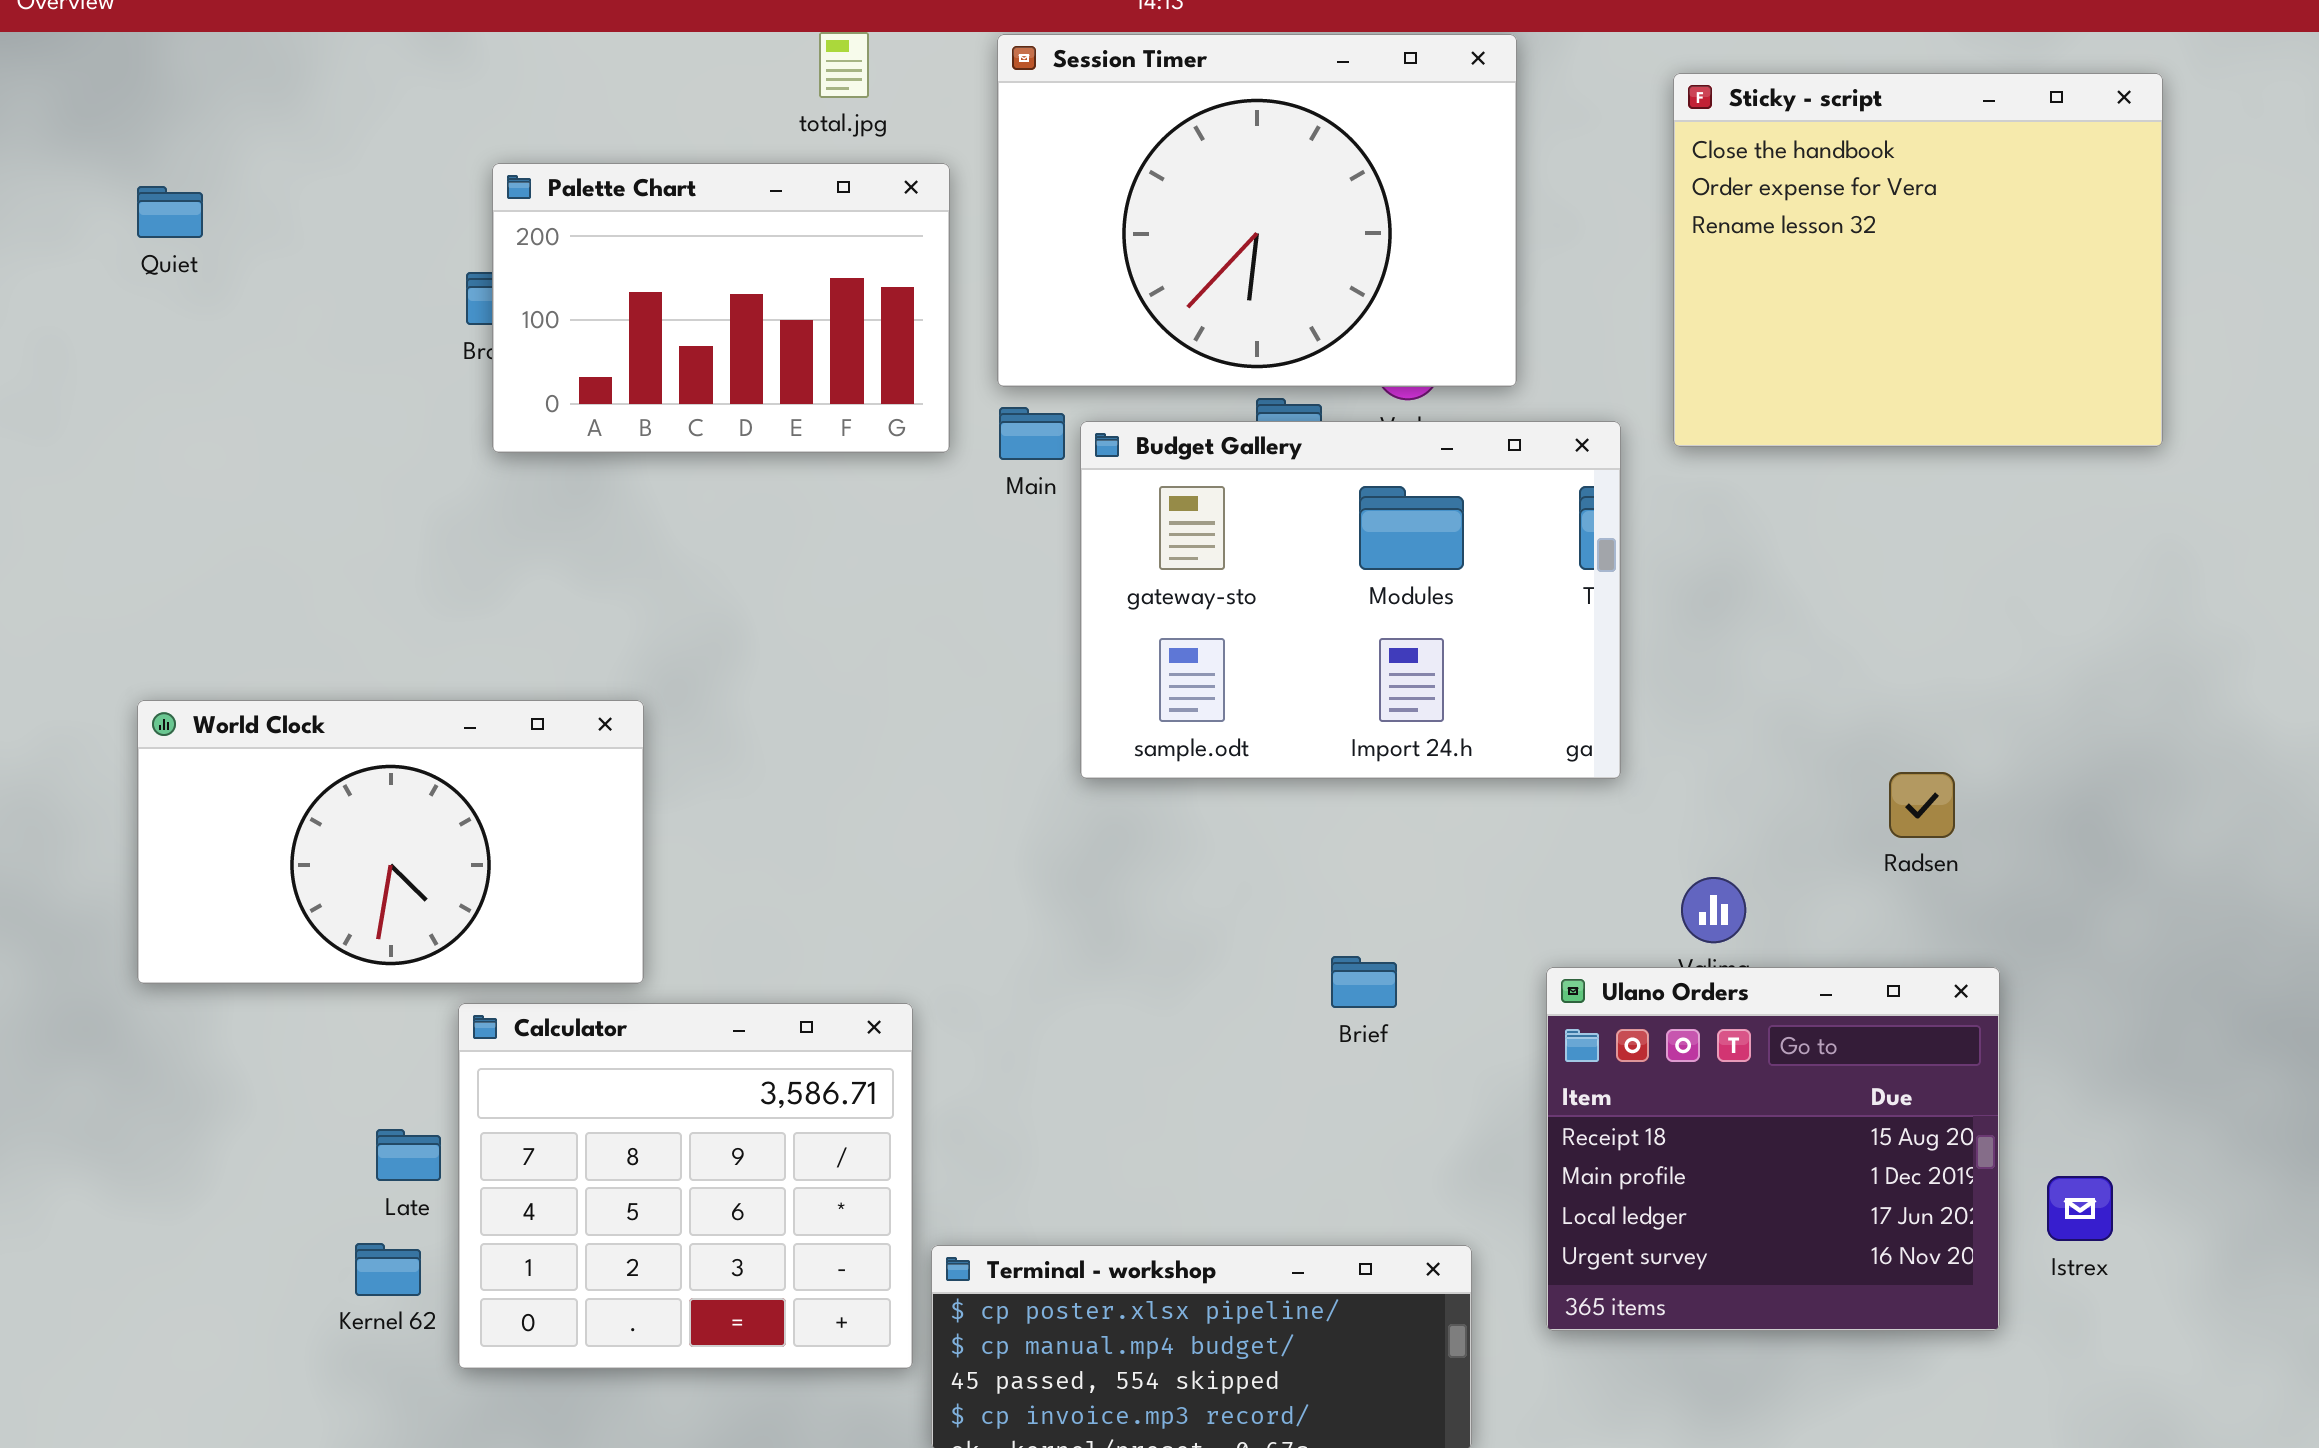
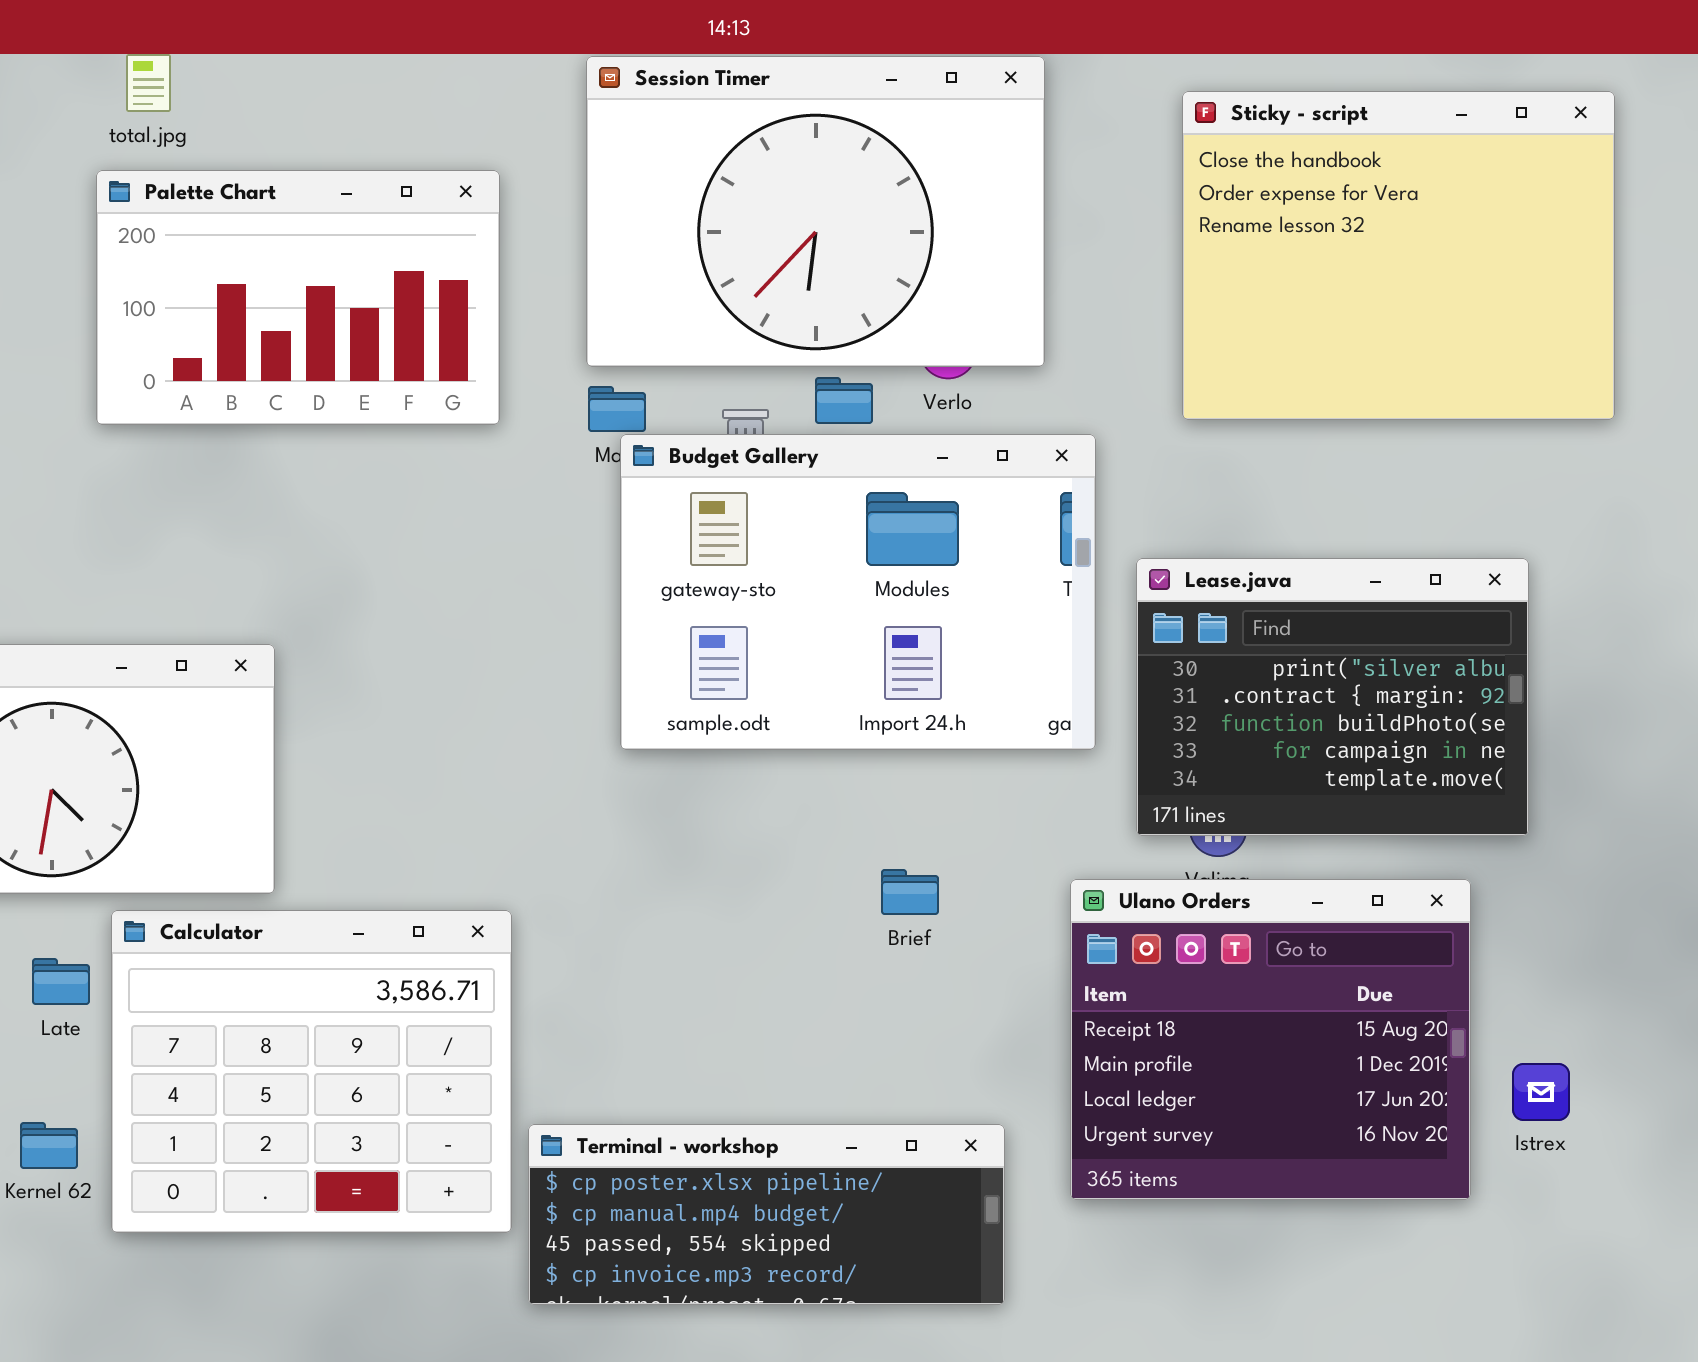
total.jpg: [819,32,869,98] -> [126,54,171,112], moved
Palette Chart: [492,163,950,453] -> [96,170,500,425], moved
Budget Gallery: [1080,421,1621,779] -> [620,434,1096,750], moved
Lease.java: none -> [1136,558,1529,836], opened
Late: [376,1129,441,1181] -> [32,958,90,1005], moved

